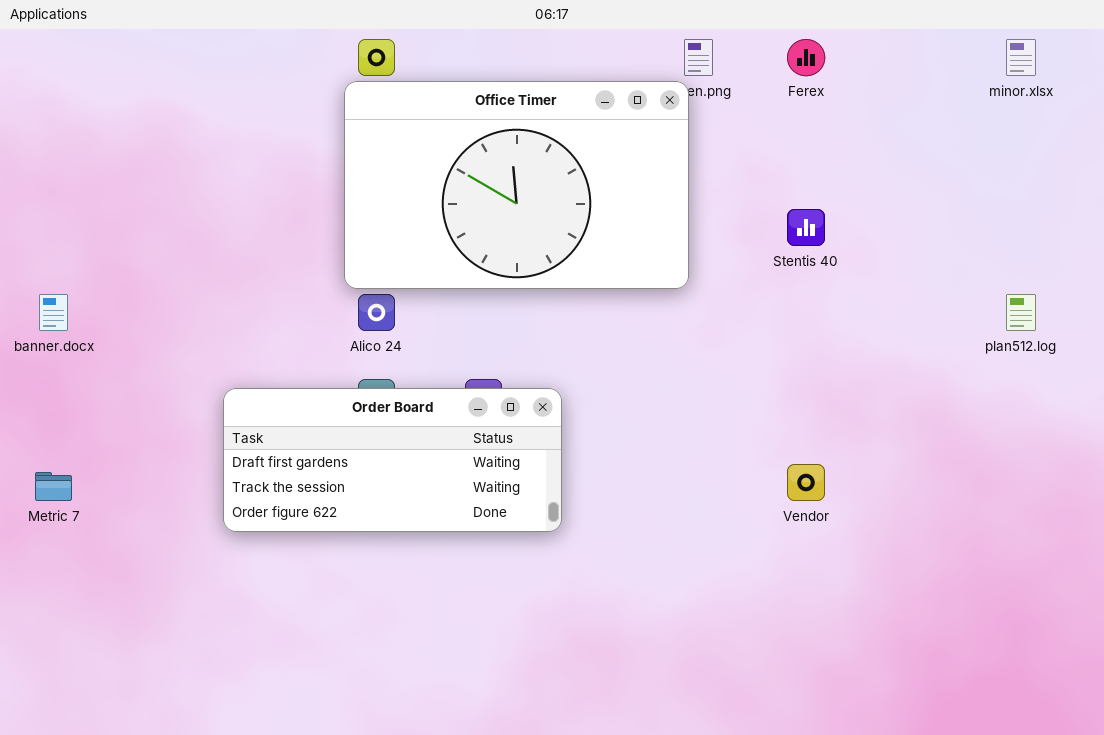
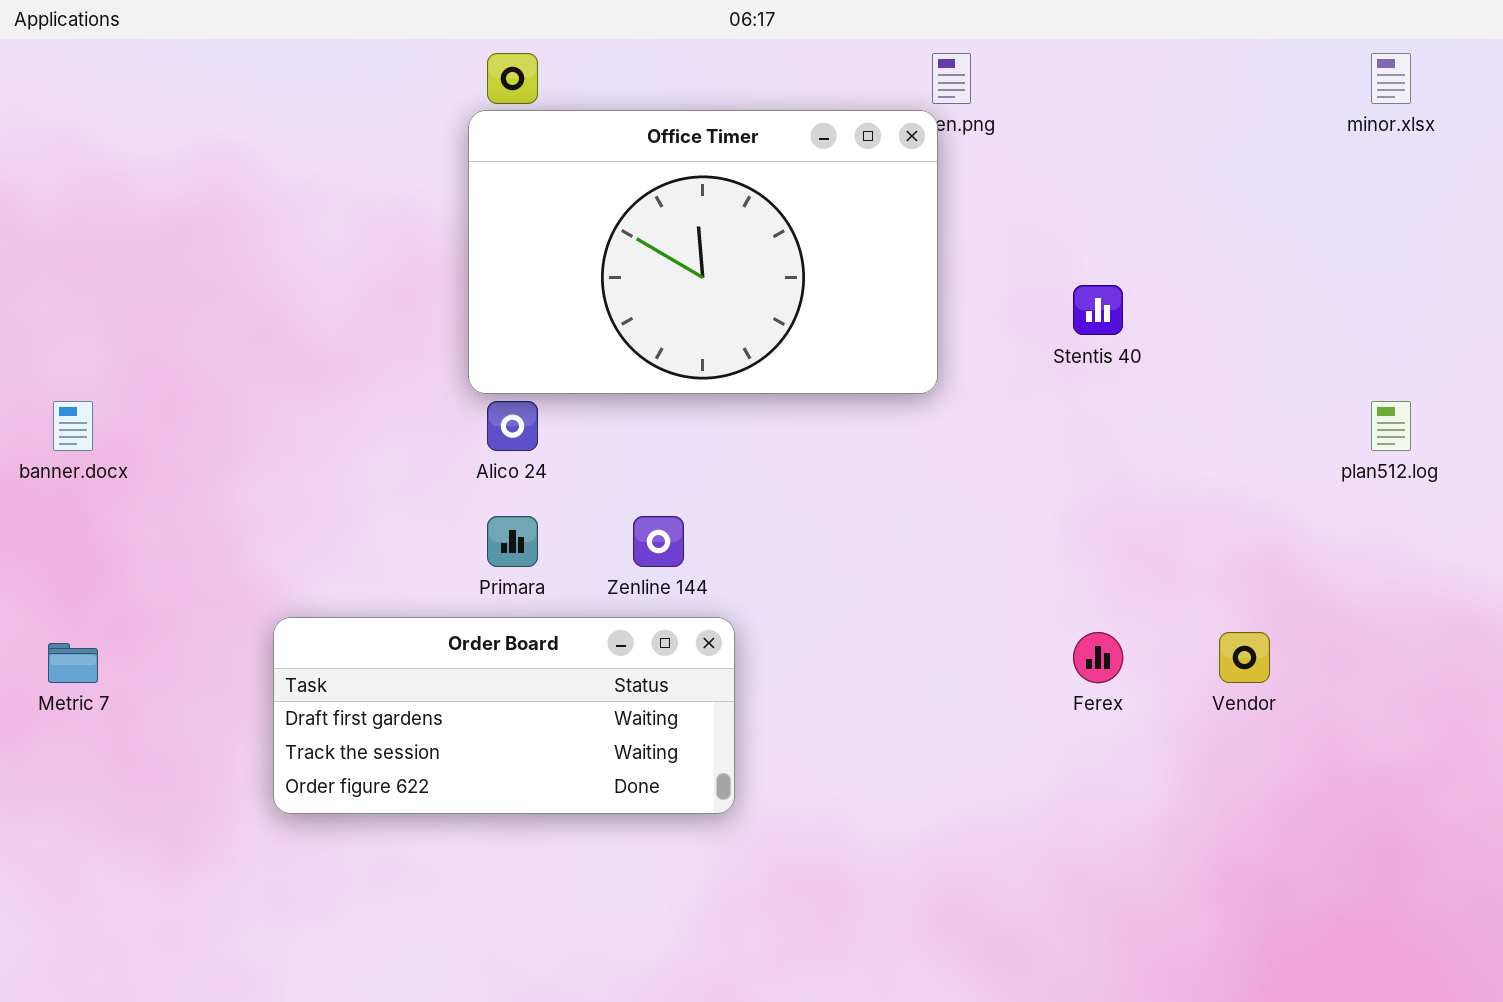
Ferex: [787,39,825,76] -> [1073,632,1123,683], moved
Order Board: [223,388,562,532] -> [273,617,735,814], moved
Vendor: [787,464,825,501] -> [1219,632,1270,683], moved

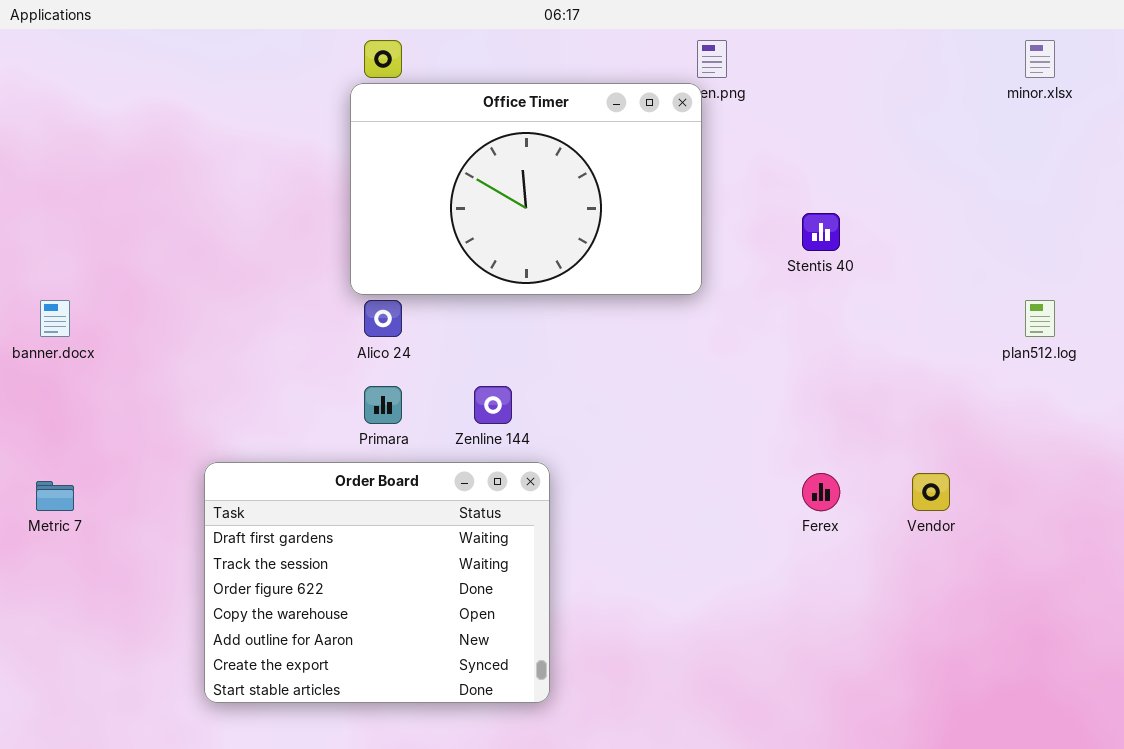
Order Board: [273,617,735,814] -> [204,462,550,703], resized

